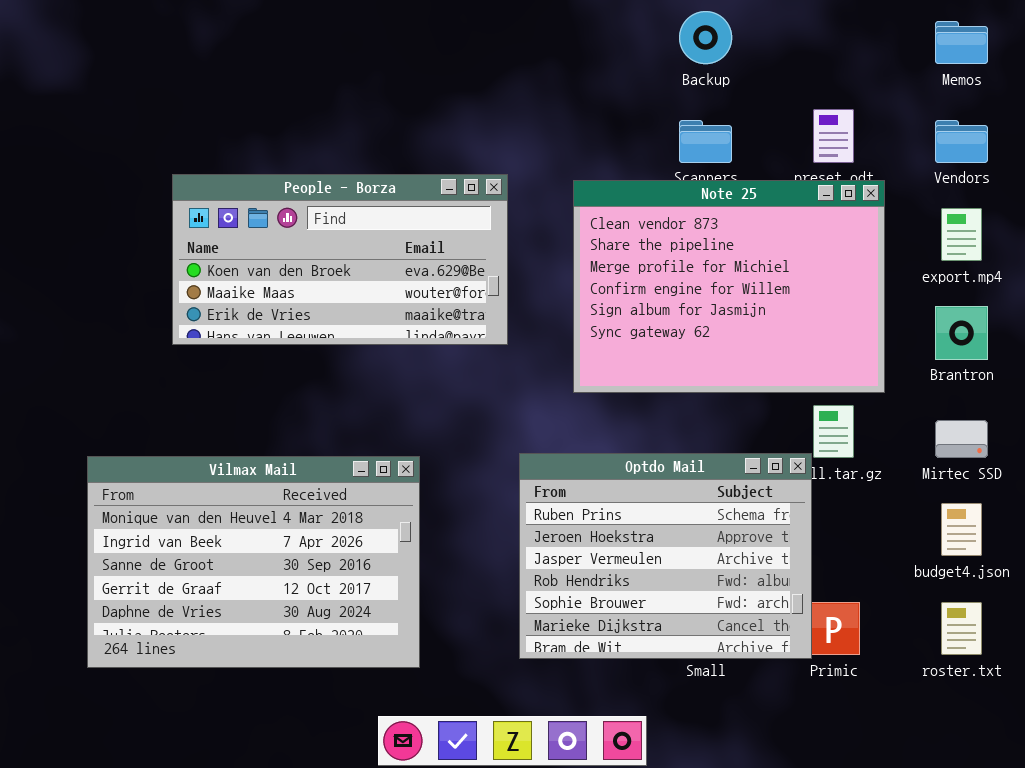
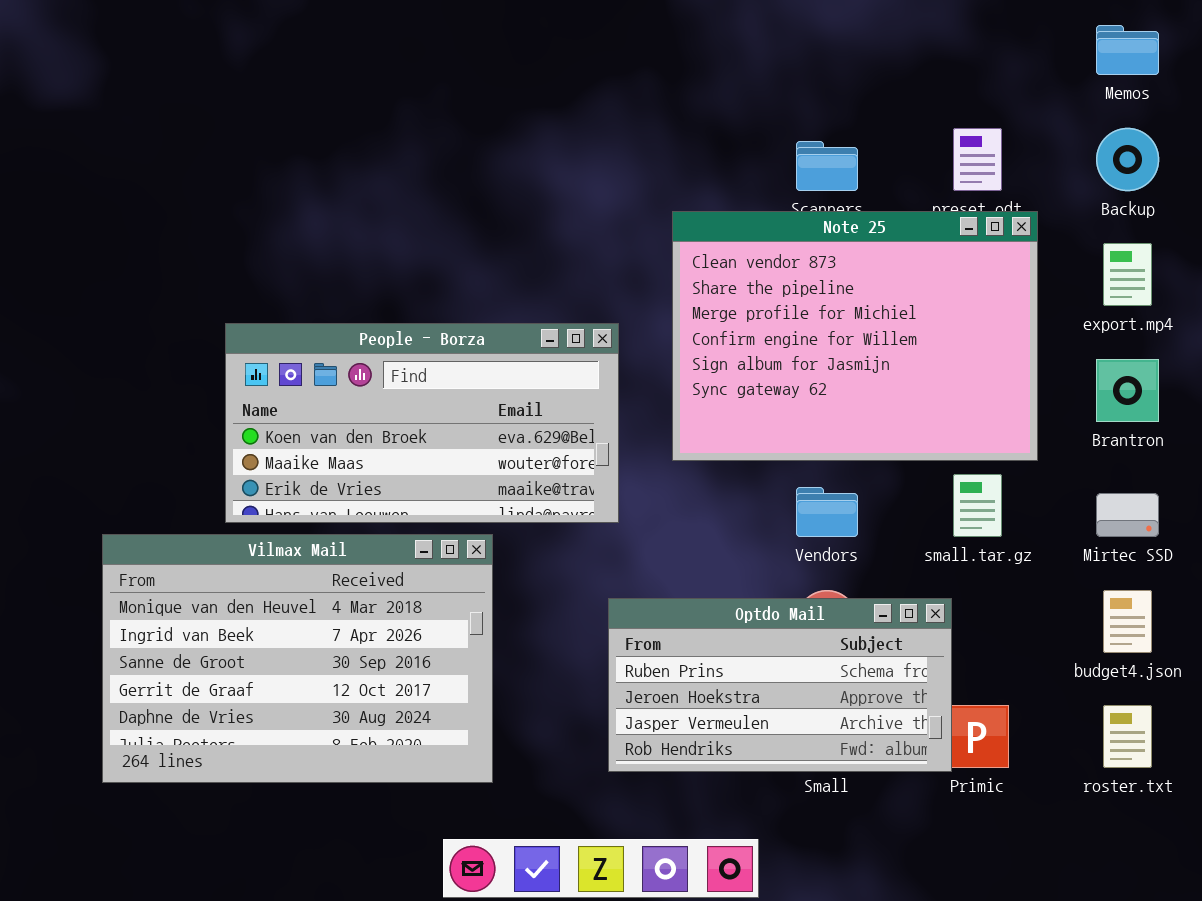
Backup: [679,11,732,64] -> [1096,128,1159,191], moved
Vendors: [935,120,988,163] -> [796,487,858,537], moved
People - Borza: [172,174,508,345] -> [225,323,619,523], moved
Optdo Mail: [519,453,812,659] -> [608,598,952,772], resized

